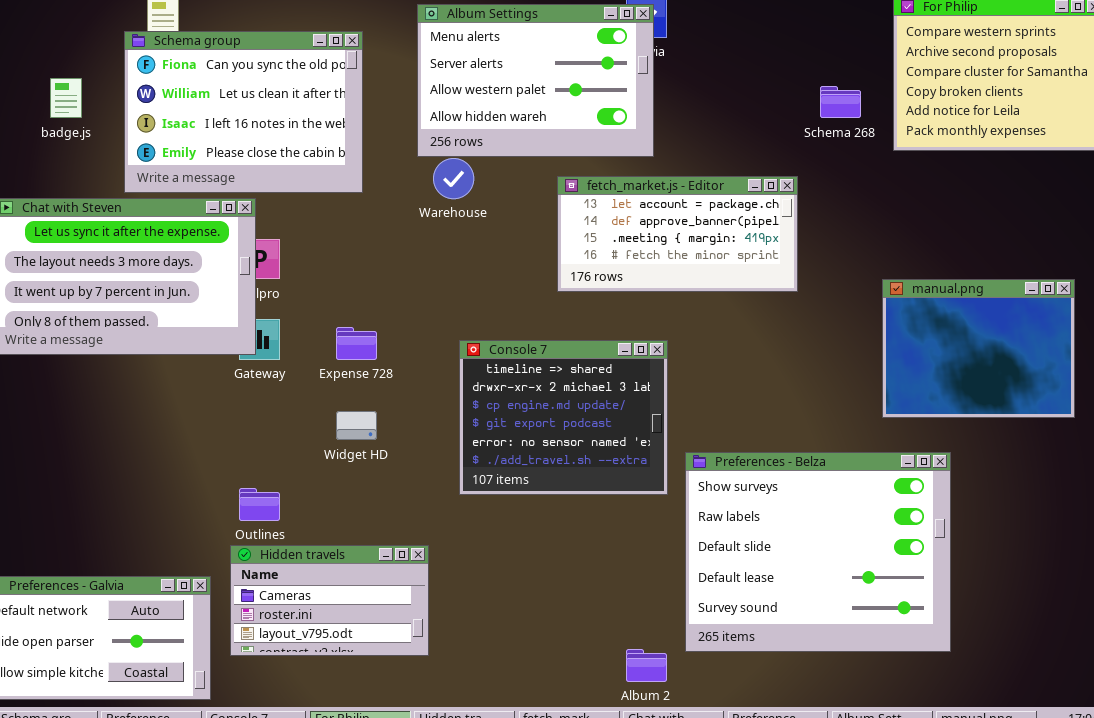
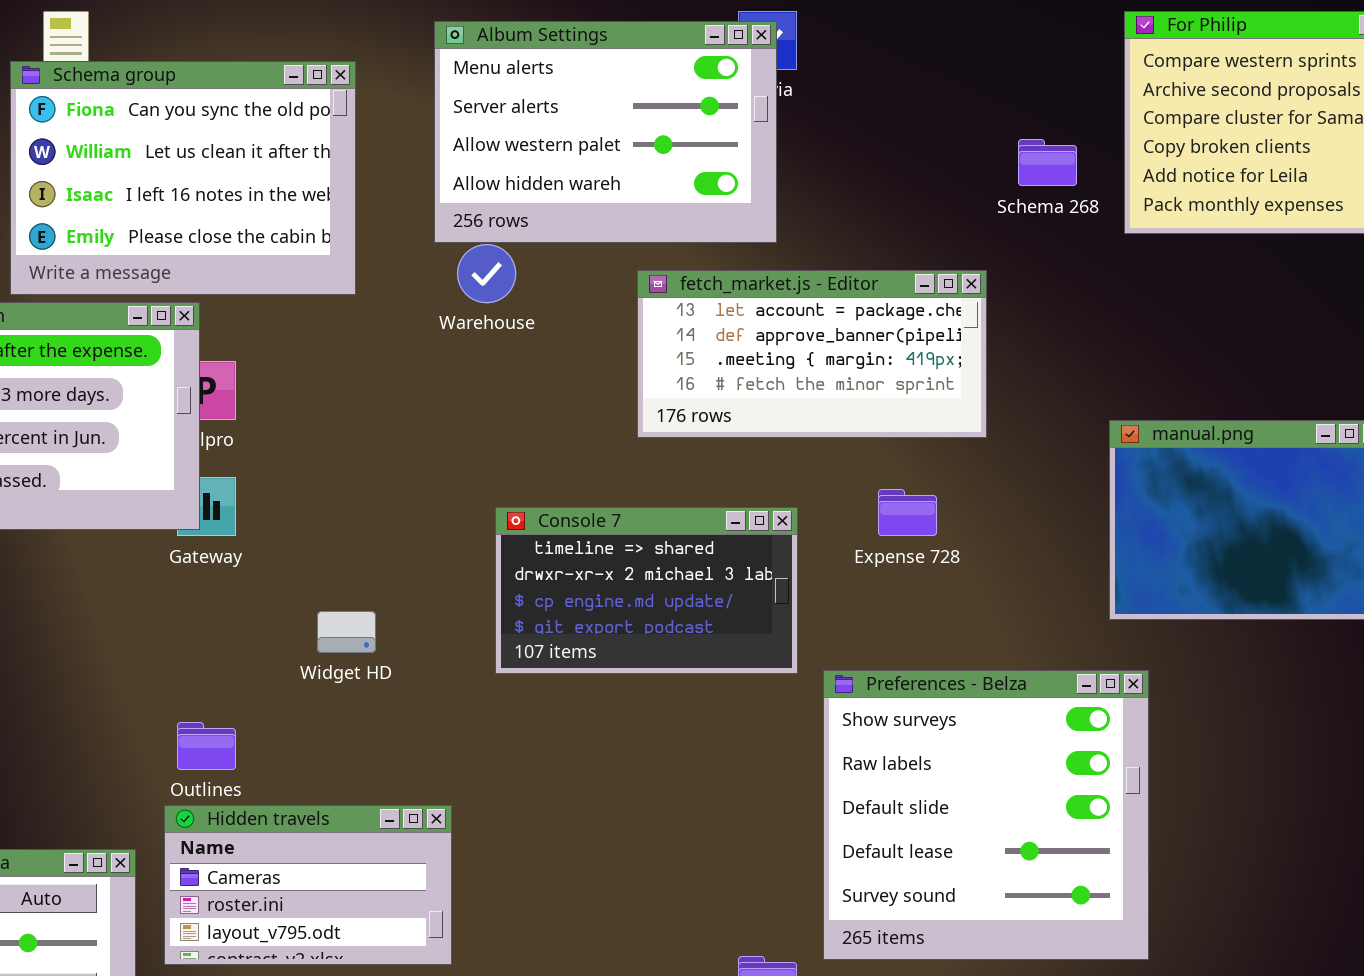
Expense 728: [336,327,377,360] -> [878,489,937,536], moved
Console 7: [459,340,668,495] -> [495,507,798,674], resized
Preferences - Belza: [685,452,951,652] -> [823,670,1149,960], resized

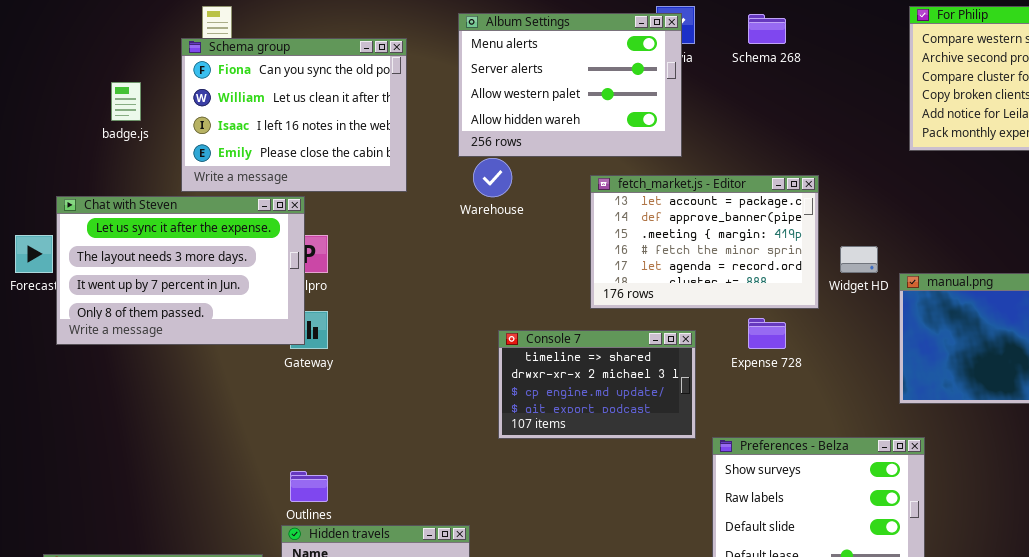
Schema 268: [1018,139,1077,186] -> [748,14,786,44], moved
fetch_market.js - Editor: [637,270,987,438] -> [590,175,819,309], resized
Widget HD: [317,611,376,653] -> [840,246,878,273], moved

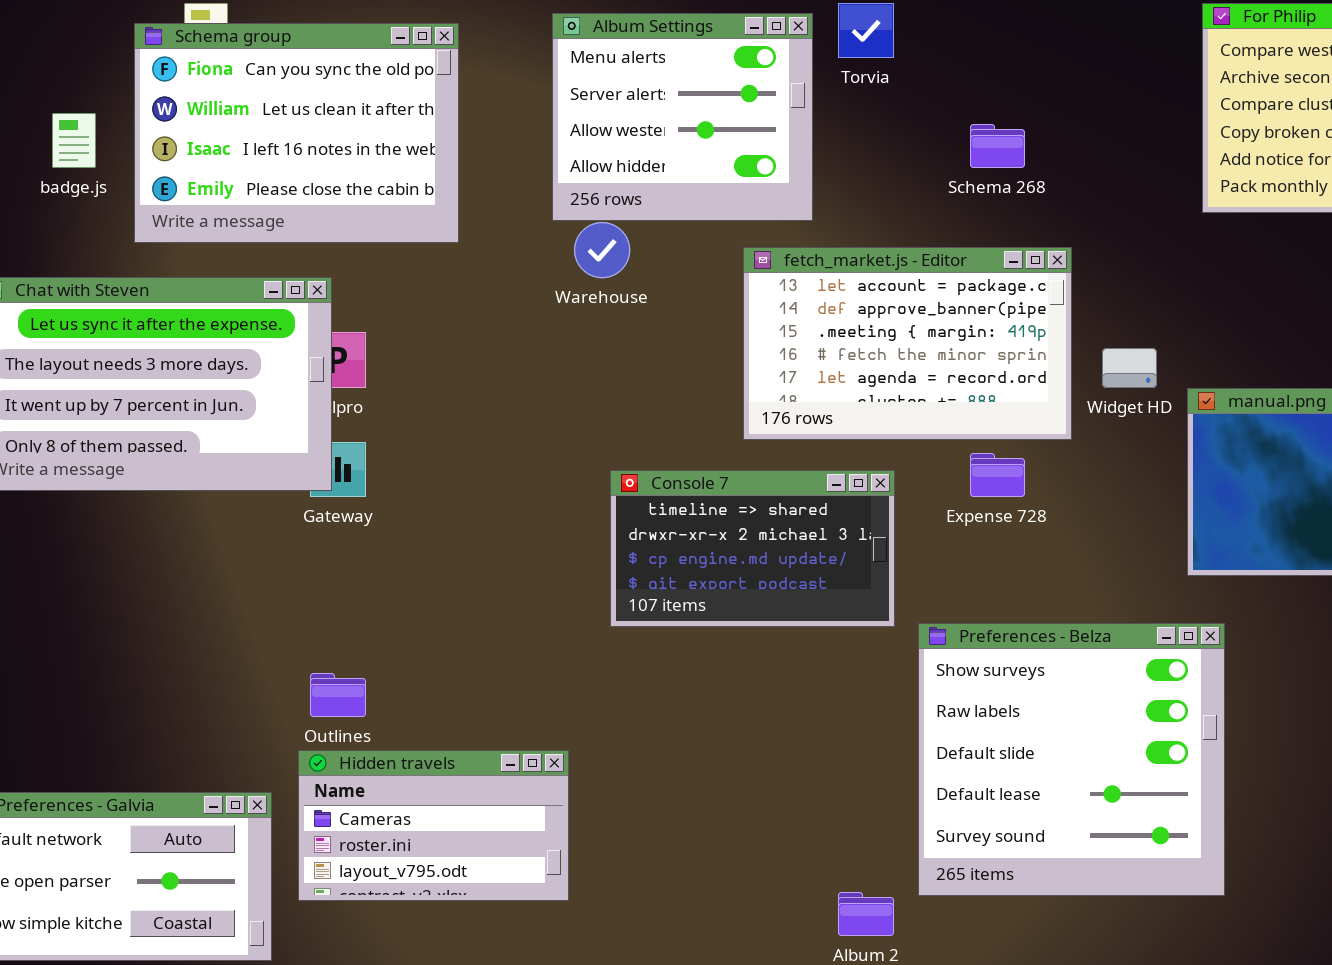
Album Settings: [458,13,682,157] -> [552,13,813,221], resized
Schema 268: [748,14,786,44] -> [970,124,1025,168], moved
Schema group: [181,38,407,192] -> [134,23,459,243], moved

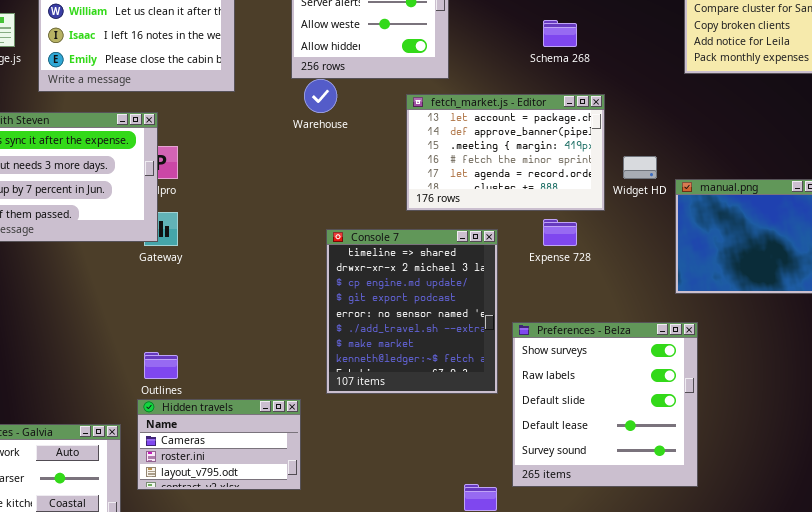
Console 7: [610,470,895,627] -> [326,229,498,394], resized

